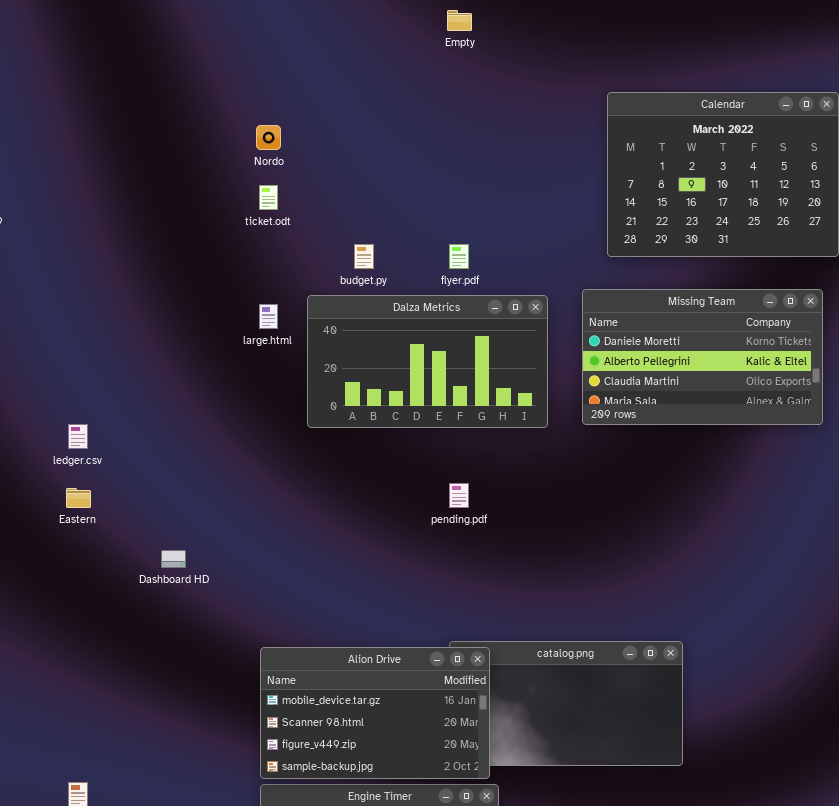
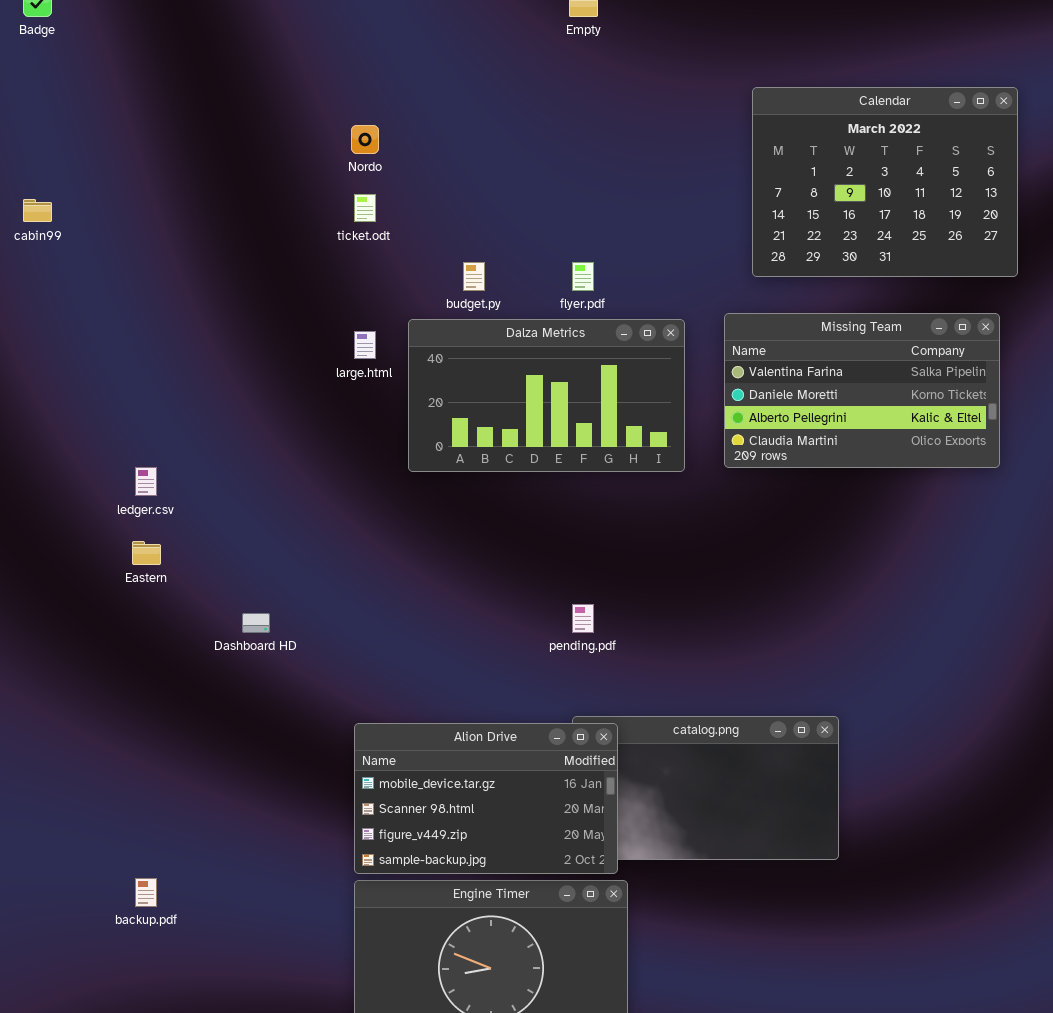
Missing Team: [582,289,823,425] -> [724,313,1000,468], scrolled up 1 row
pending.pdf: [449,483,469,508] -> [572,604,594,633], moved

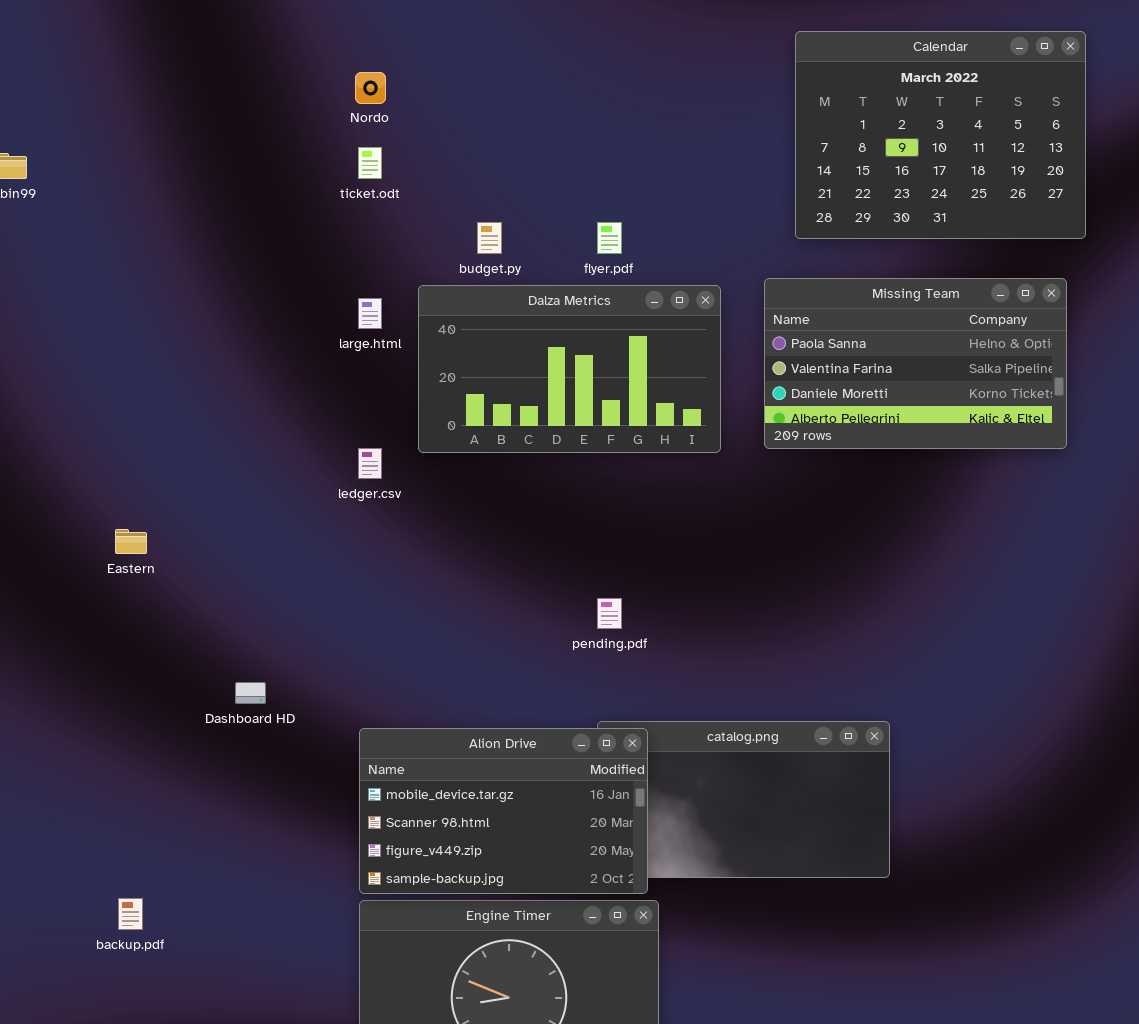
Missing Team: [724,313,1000,468] -> [764,278,1067,449], scrolled up 1 row
ledger.csv: [135,467,157,496] -> [358,448,382,479], moved
Dashboard HD: [242,613,270,633] -> [235,682,266,704], moved

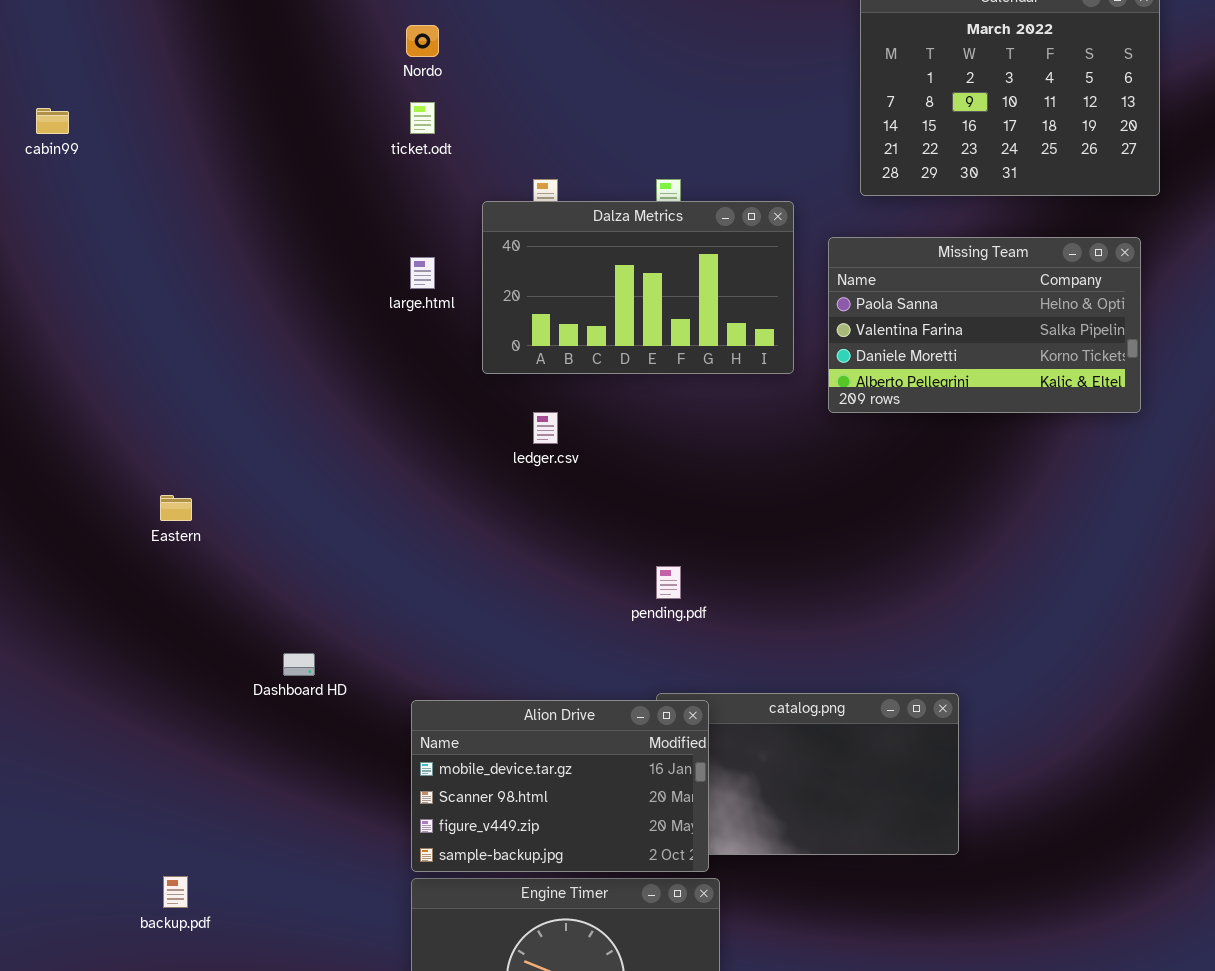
Dalza Metrics: [418,285,721,453] -> [482,201,794,374], moved
ledger.csv: [358,448,382,479] -> [533,412,558,444], moved

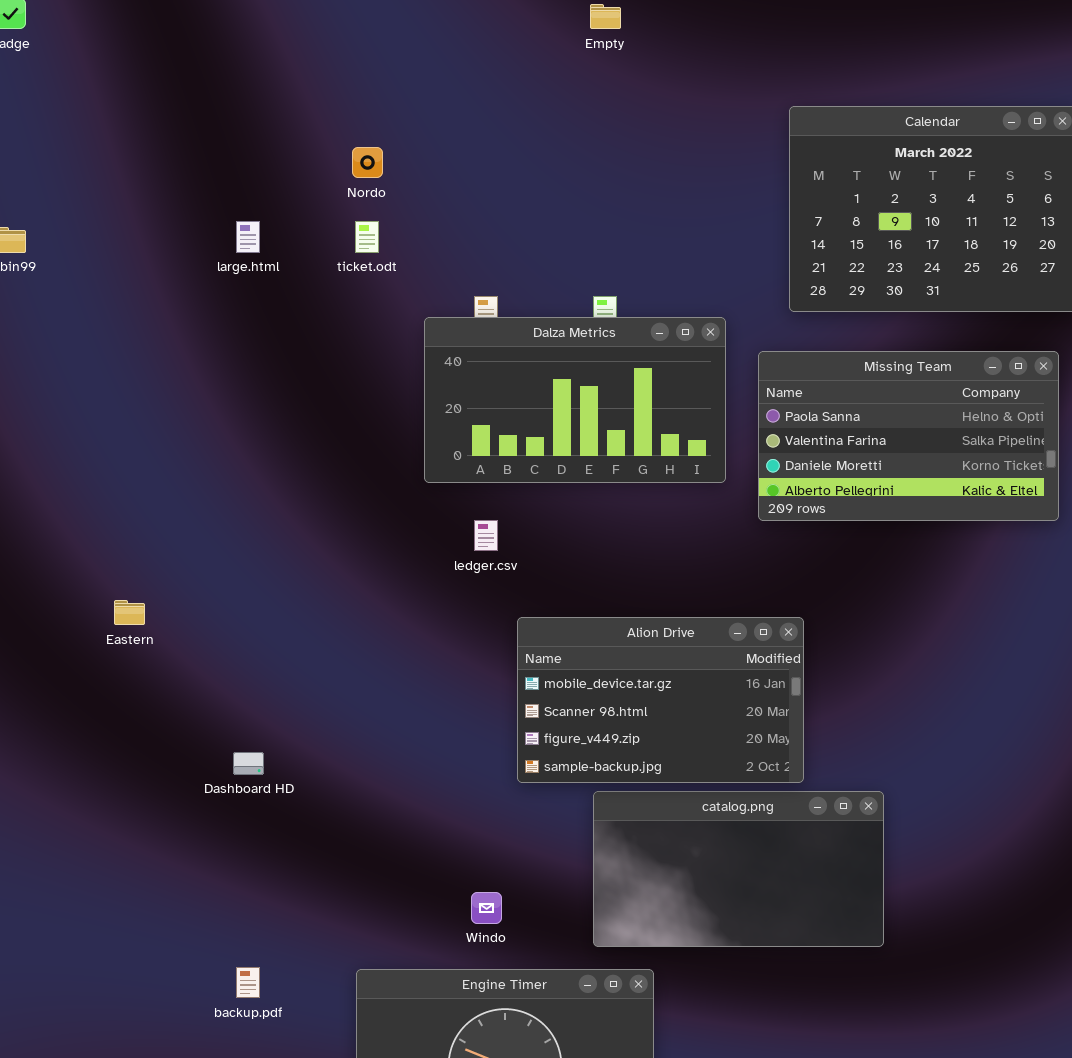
large.html: [410,257,435,289] -> [236,221,260,253], moved
Alion Drive: [411,700,709,872] -> [517,617,804,783], moved
backup.pdf: [163,876,188,908] -> [236,967,260,998], moved

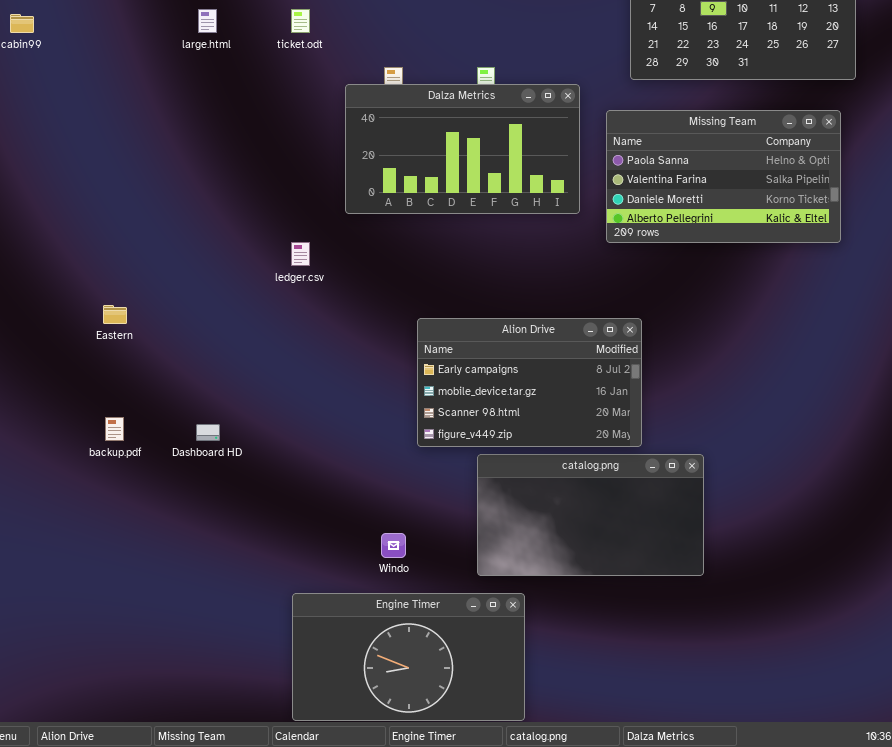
ledger.csv: [474,520,498,551] -> [291,242,310,266], moved
Alion Drive: [517,617,804,783] -> [417,318,642,447], scrolled up 1 row
backup.pdf: [236,967,260,998] -> [105,417,124,441], moved

